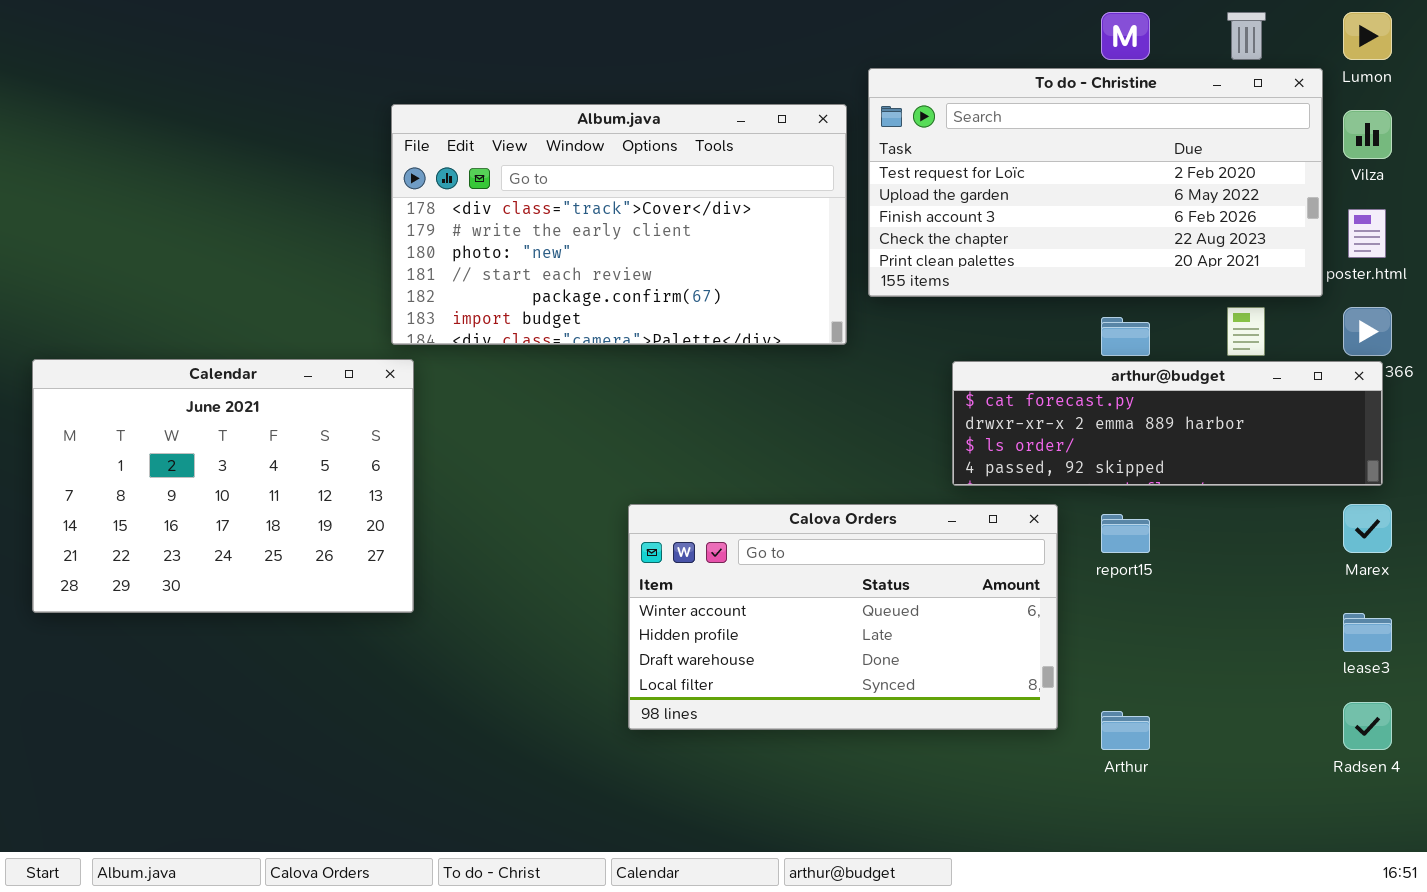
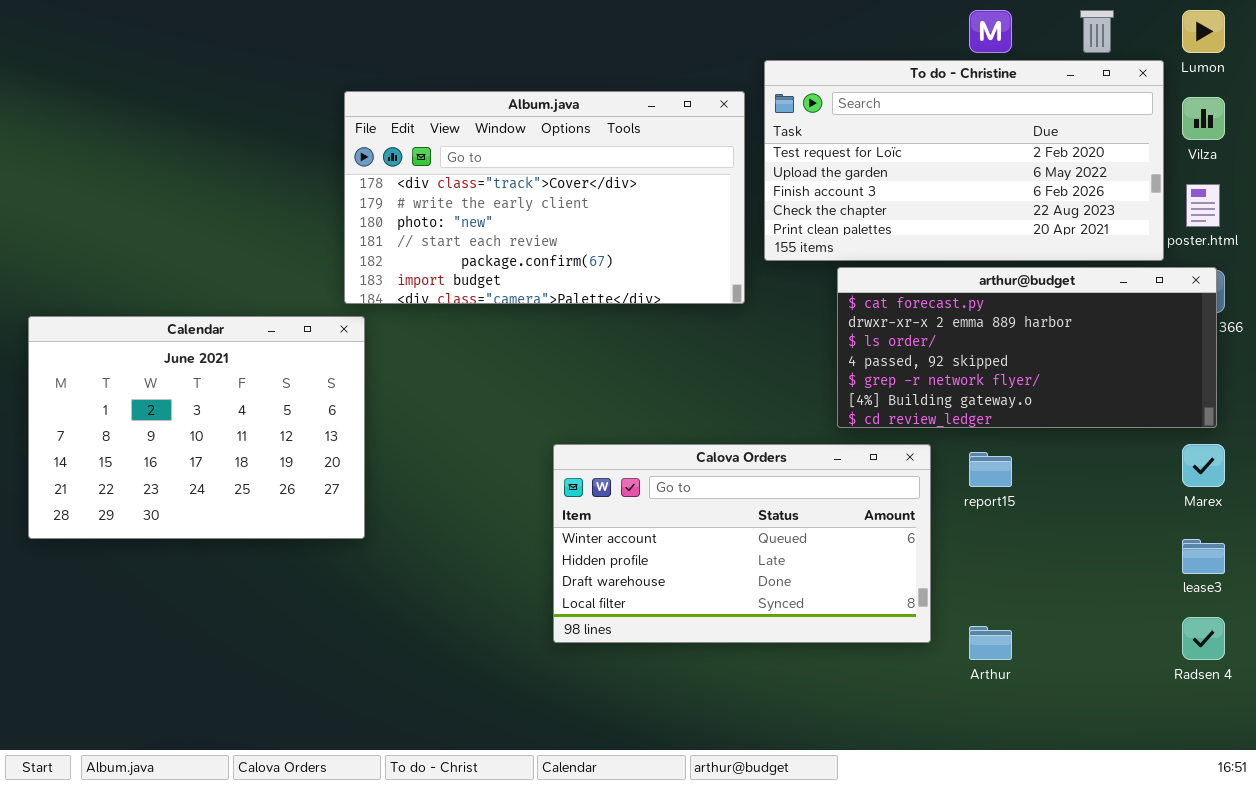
arthur@budget: [952,361,1383,486] -> [837,267,1217,428], resized

